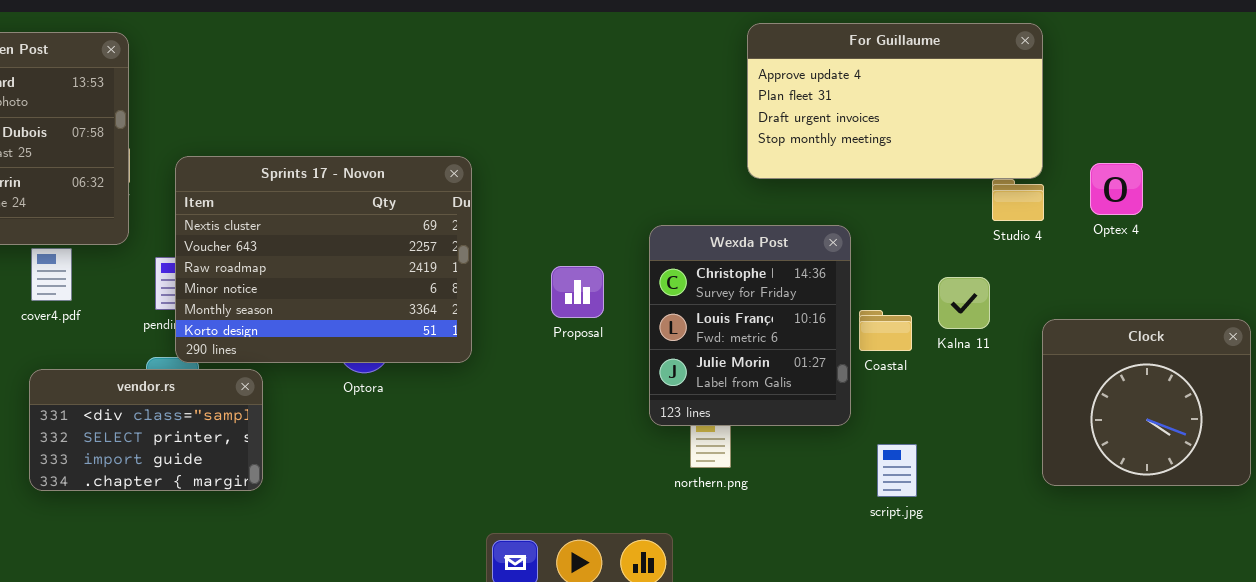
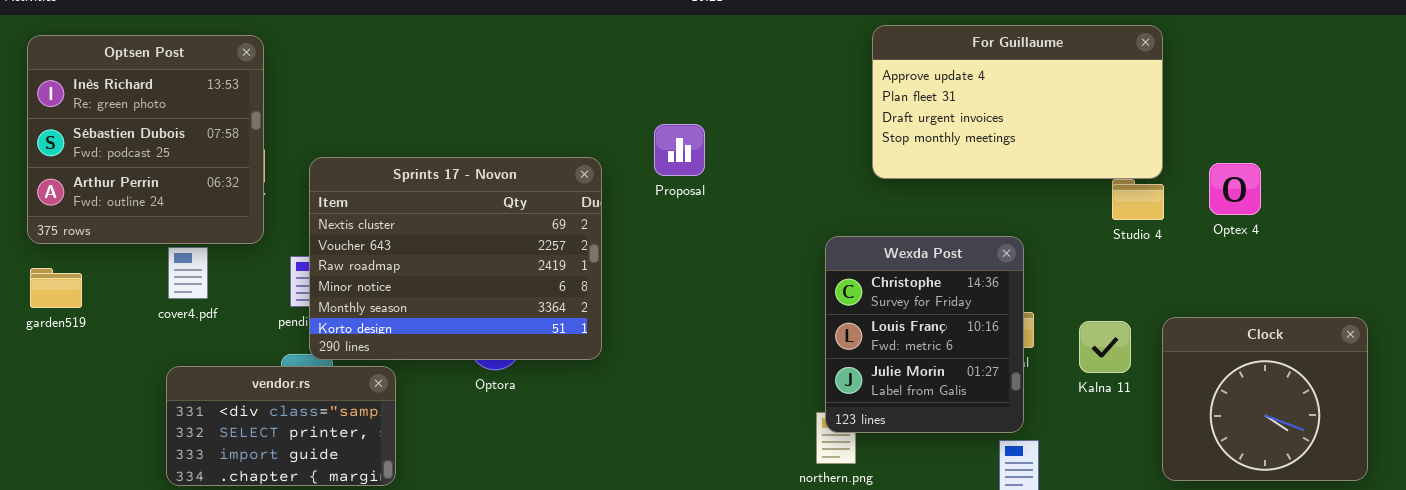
Wexda Post: [649,225,851,426] -> [825,236,1024,433], moved
Proposal: [551,266,604,318] -> [654,124,705,176], moved
Kalna 11: [938,277,990,329] -> [1079,321,1131,373], moved

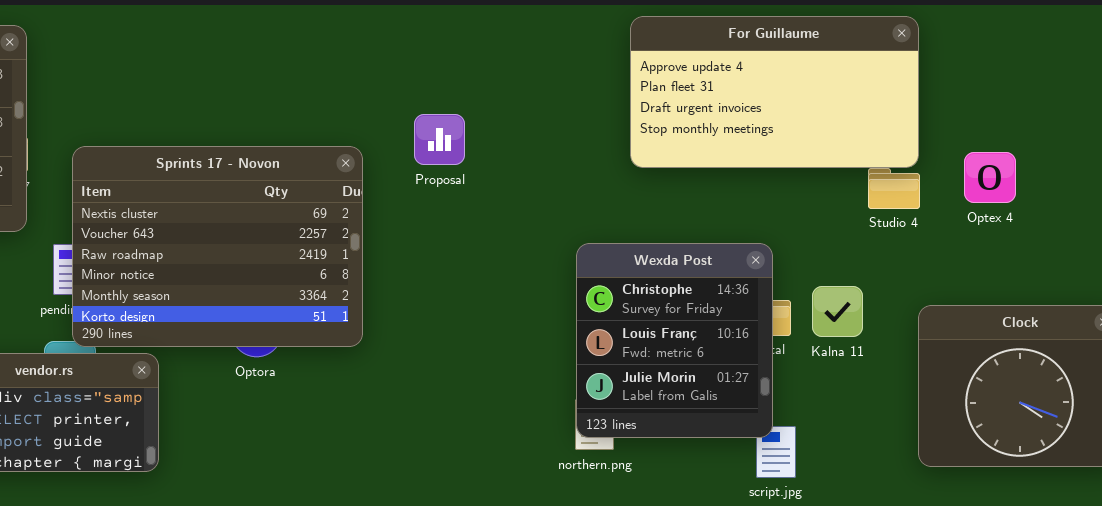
Wexda Post: [825,236,1024,433] -> [576,243,773,438], moved
Kalna 11: [1079,321,1131,373] -> [812,286,863,337], moved

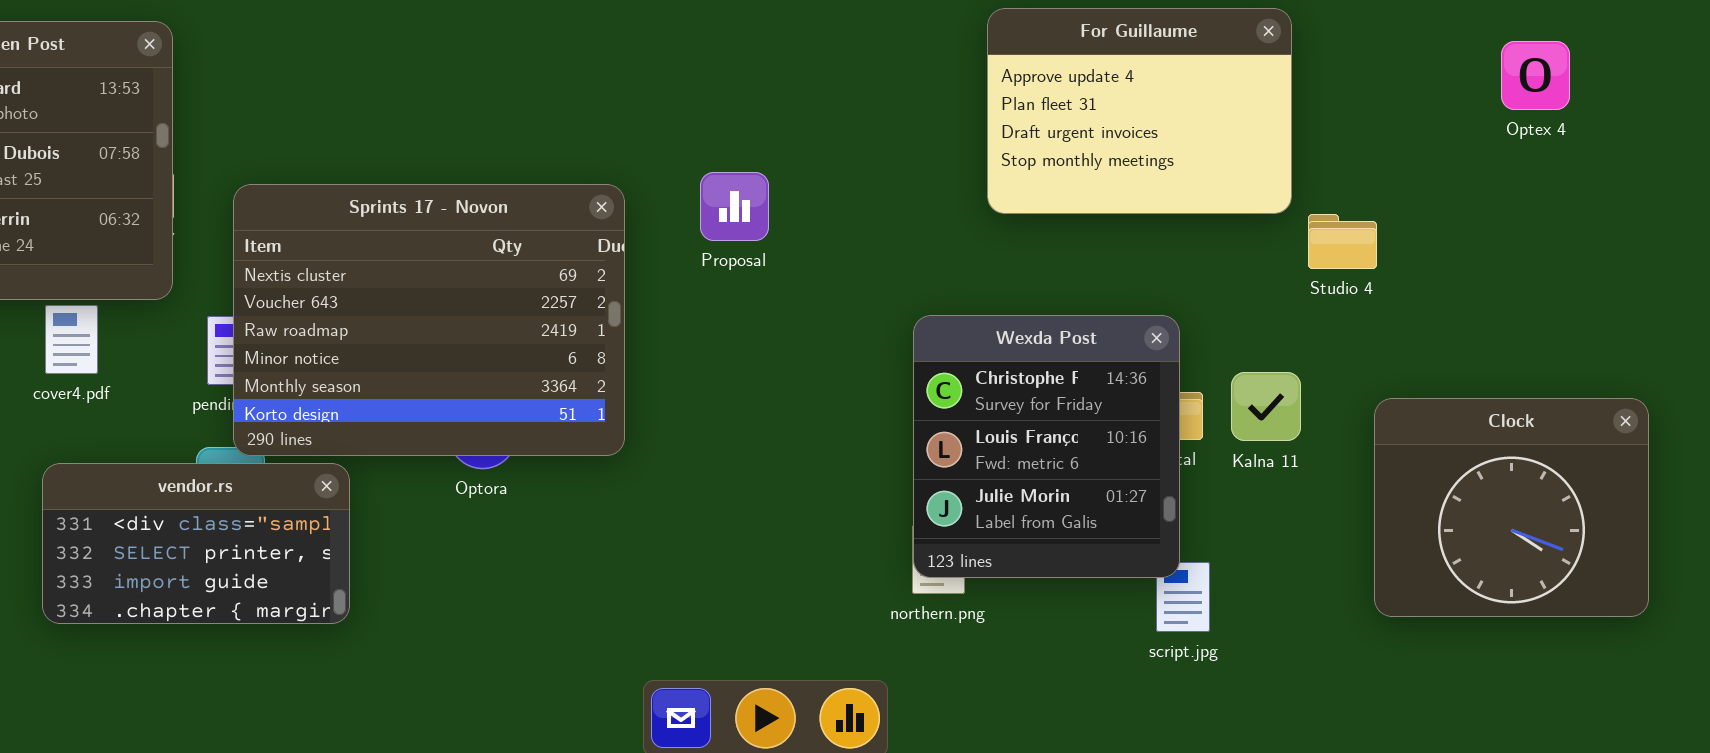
For Guillaume: [630,16,919,168] -> [987,8,1292,214], resized
Proposal: [414,114,465,165] -> [700,172,769,241], moved
Optex 4: [964,152,1016,203] -> [1501,41,1570,110], moved

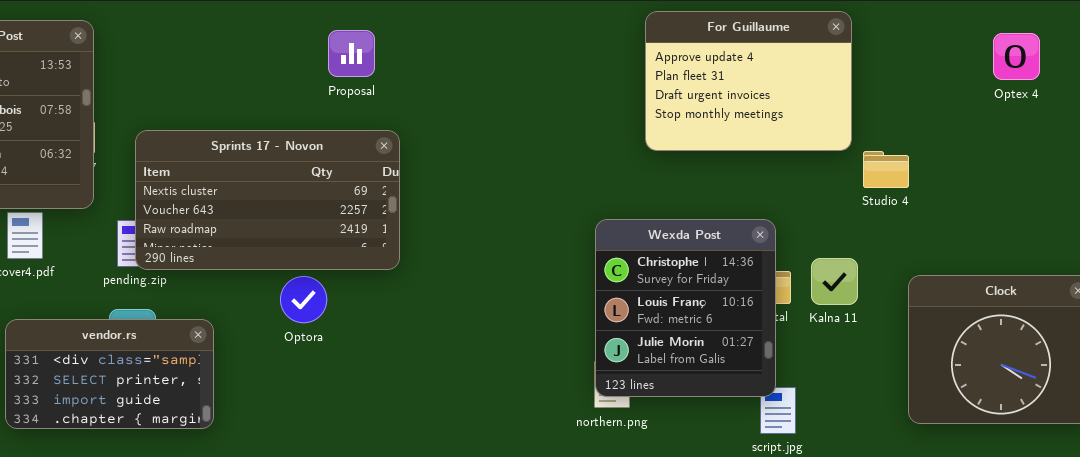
Proposal: [700,172,769,241] -> [328,30,375,77], moved
Sprints 17 - Novon: [233,184,625,456] -> [135,130,400,270], resized

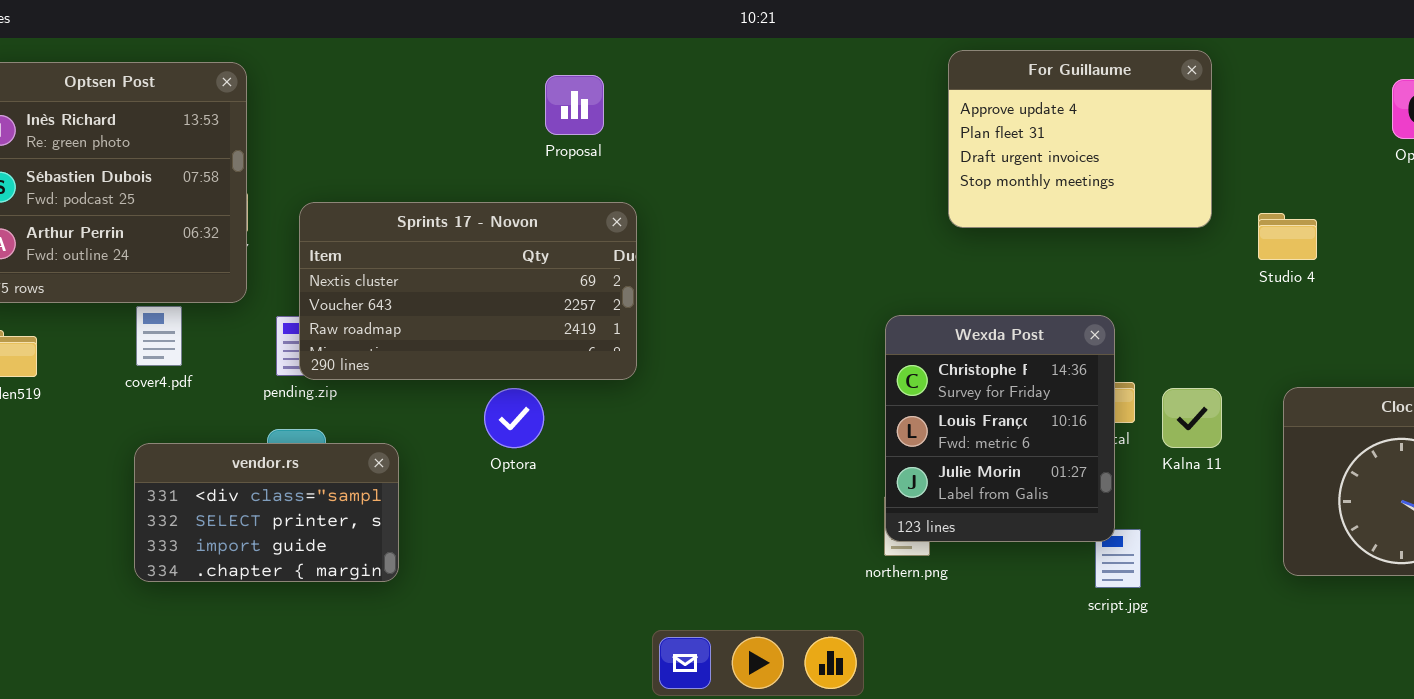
Studio 4: [863,151,909,188] -> [1258,213,1317,260], moved
Kalna 11: [811,258,858,305] -> [1162,388,1222,448], moved

